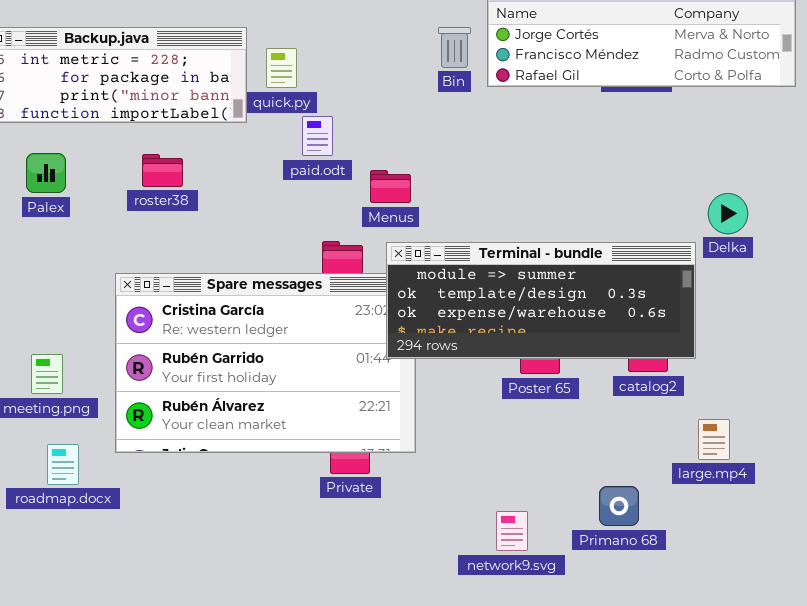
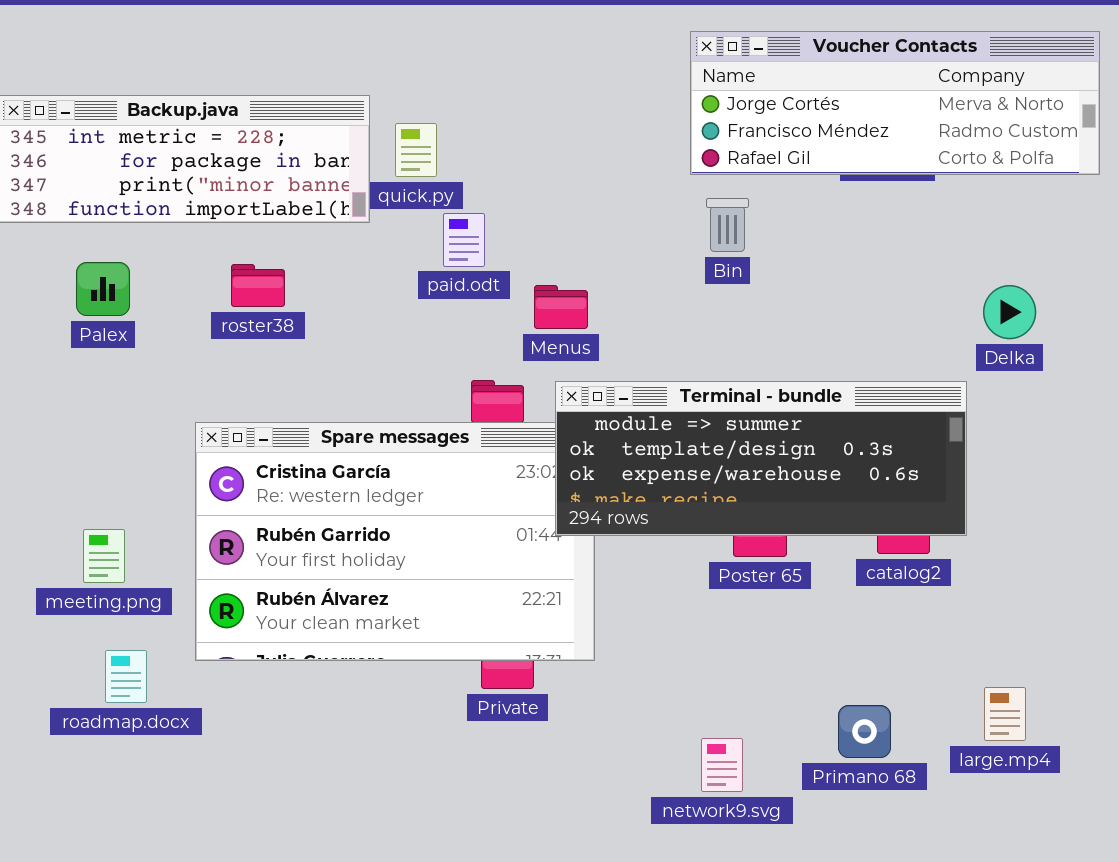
Bin: [438,27,471,68] -> [706,198,749,252], moved
Delka: [708,193,748,234] -> [983,285,1036,339], moved
large.mp4: [698,419,730,460] -> [984,687,1026,741], moved

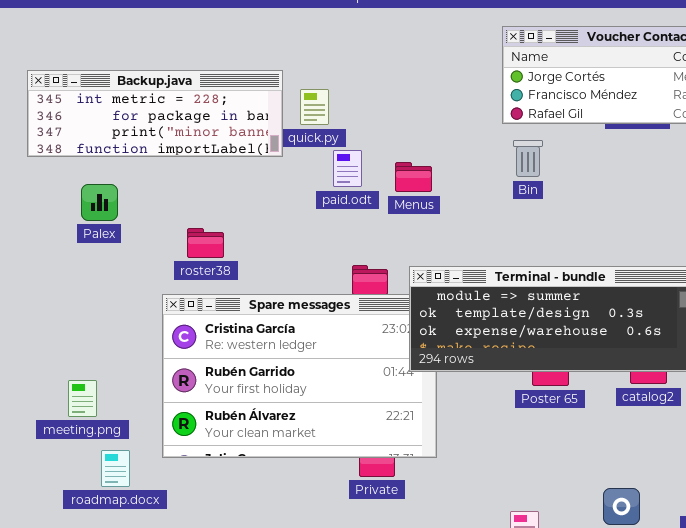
roster38: [231,264,285,307] -> [187,228,224,258], moved
Menus: [534,285,588,329] -> [395,162,432,192], moved
meeting.png: [83,529,125,583] -> [68,380,97,417], moved

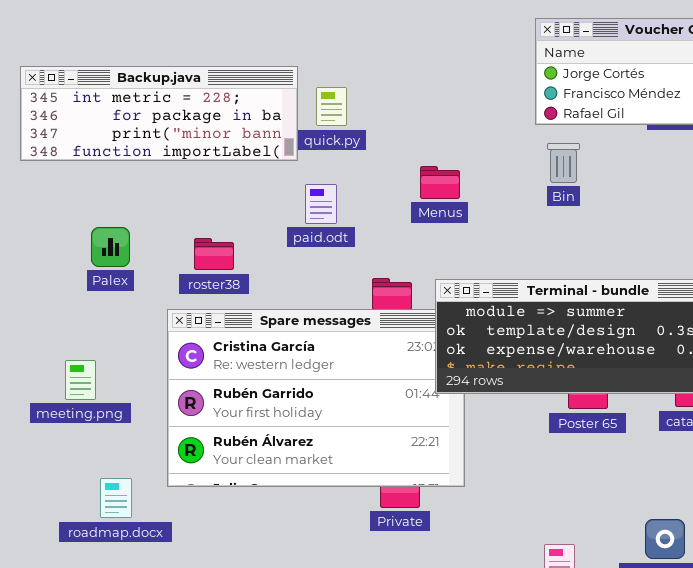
paid.odt: [333,150,362,187] -> [305,184,337,224], moved
Palex: [81,184,118,221] -> [91,227,130,267], moved
meeting.png: [68,380,97,417] -> [65,360,96,400], moved

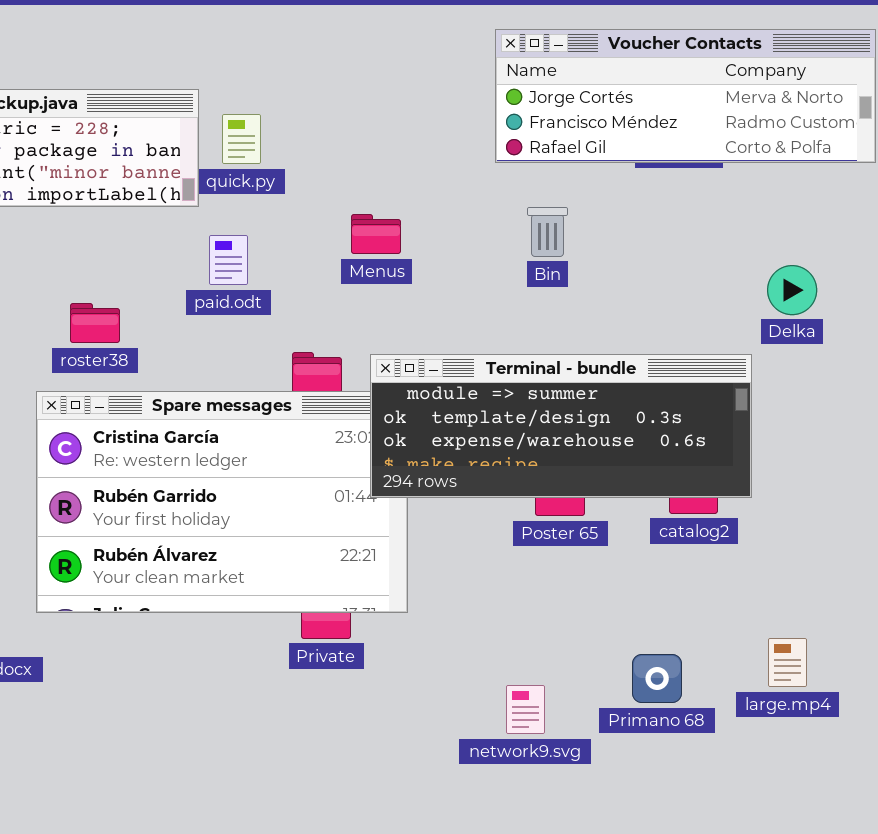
Bin: [547,143,580,183] -> [527,207,568,257], moved

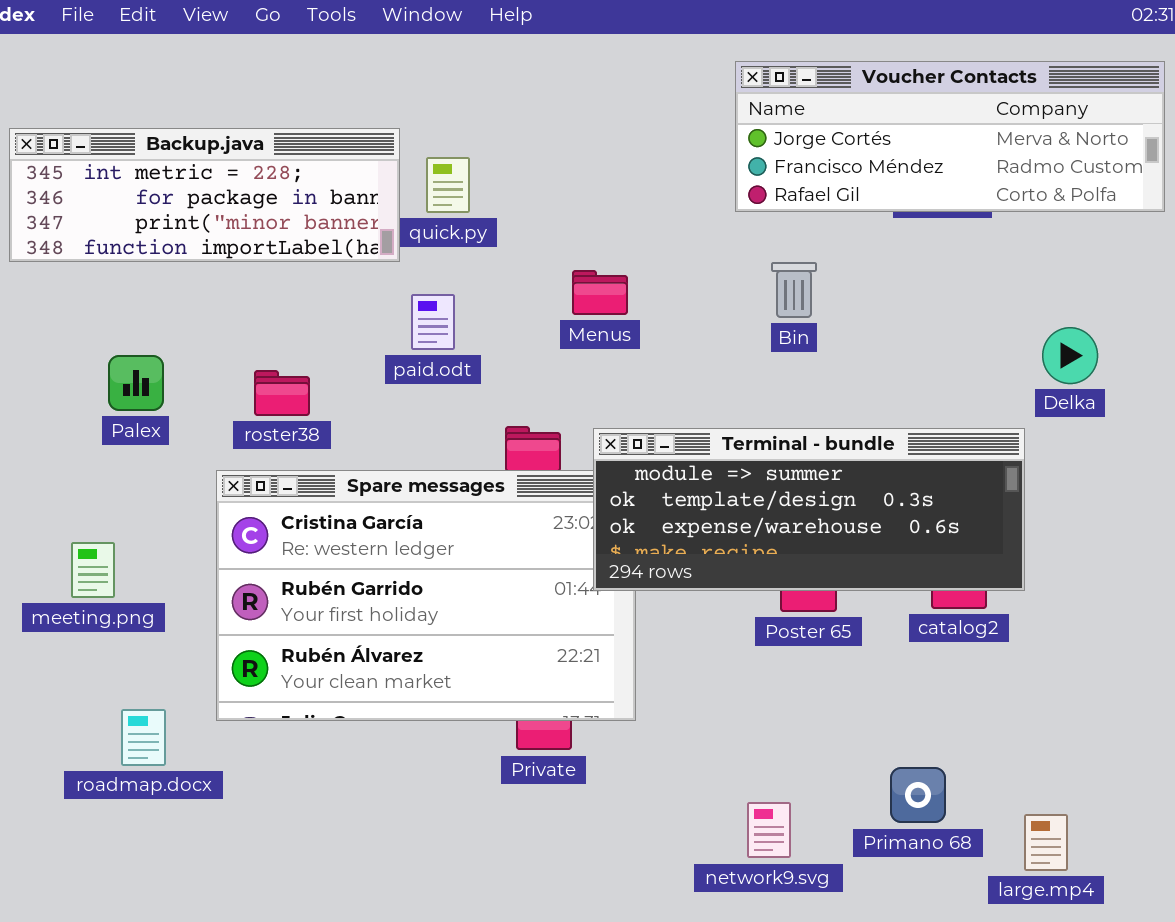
large.mp4: [768,638,807,687] -> [1024,814,1068,871], moved

